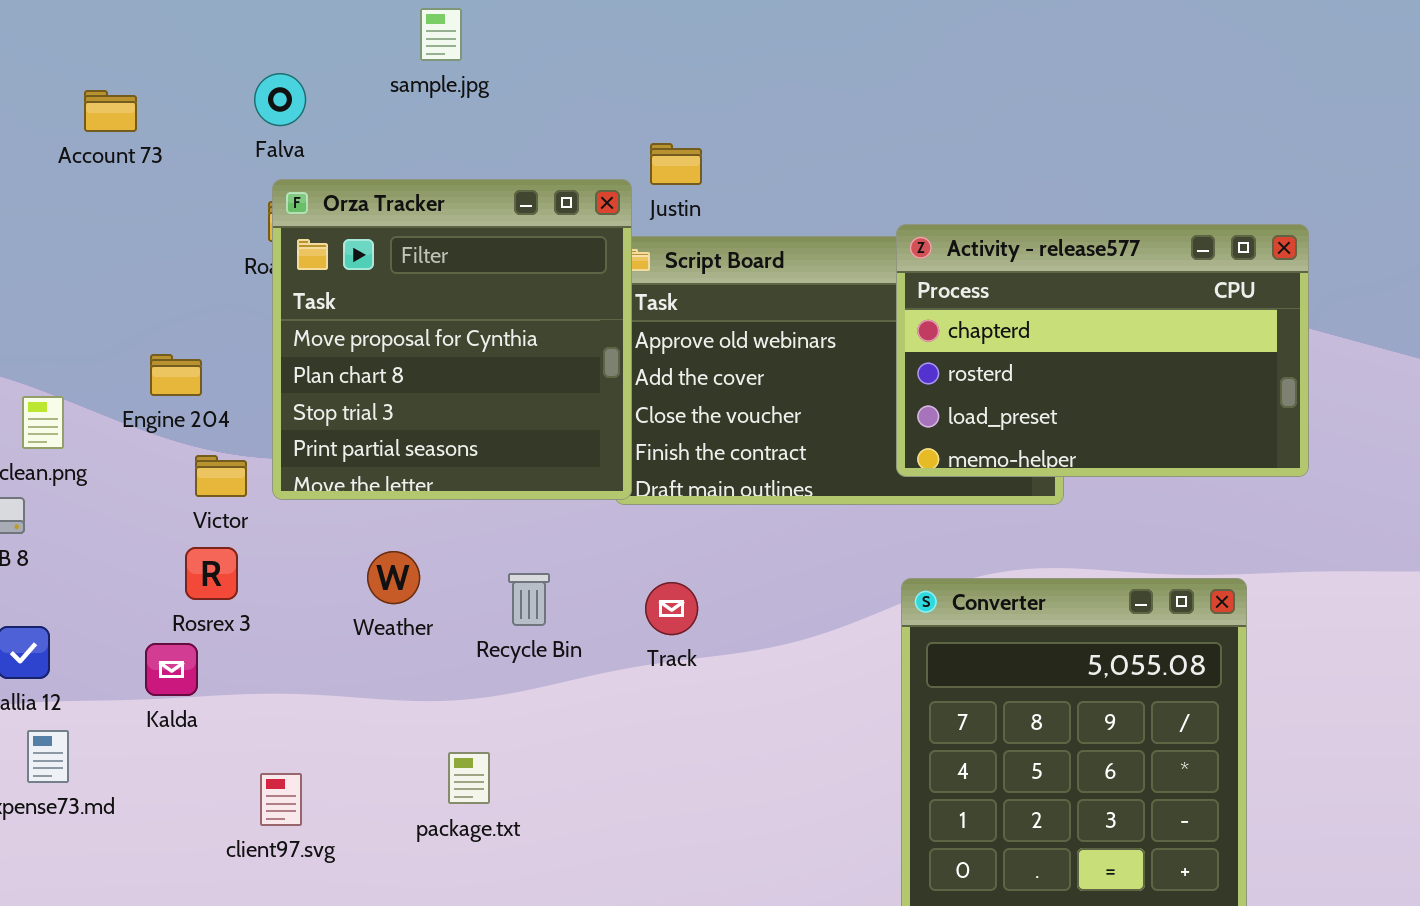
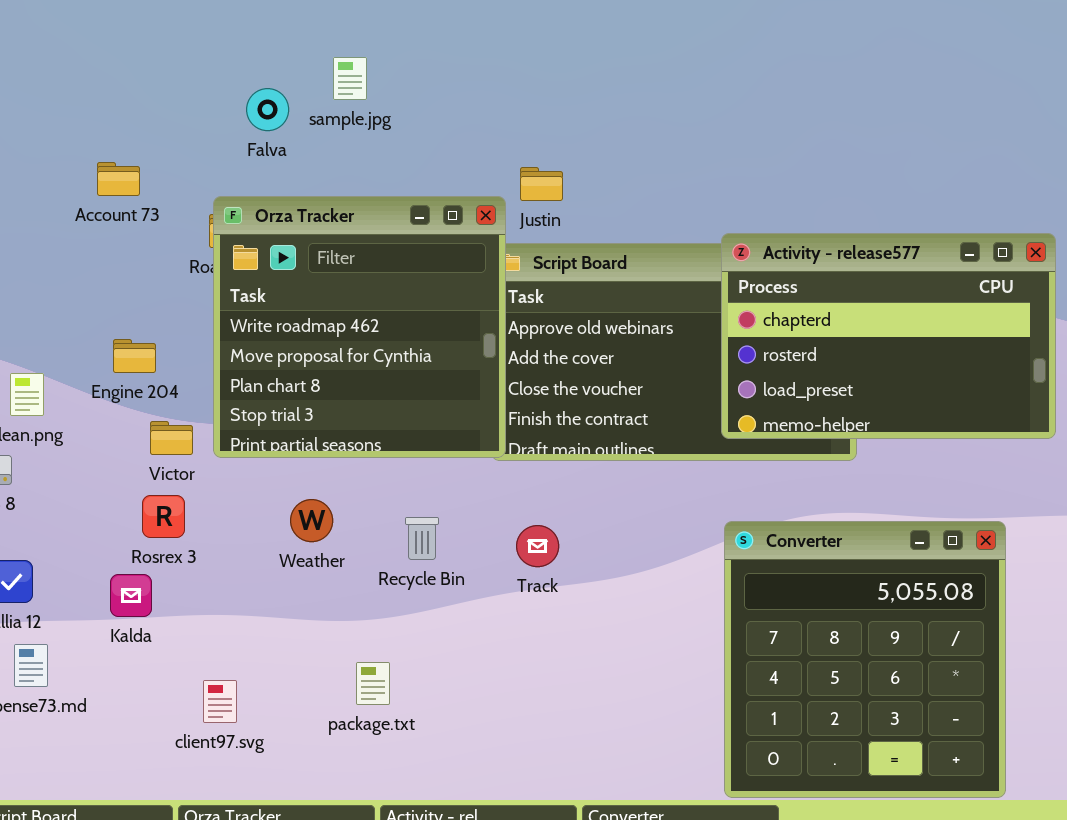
Falva: [254,73,306,126] -> [246,88,289,131], moved
Account 73: [84,90,137,132] -> [97,162,140,196], moved
Orza Tracker: [272,179,632,500] -> [213,196,506,458], scrolled up 1 row

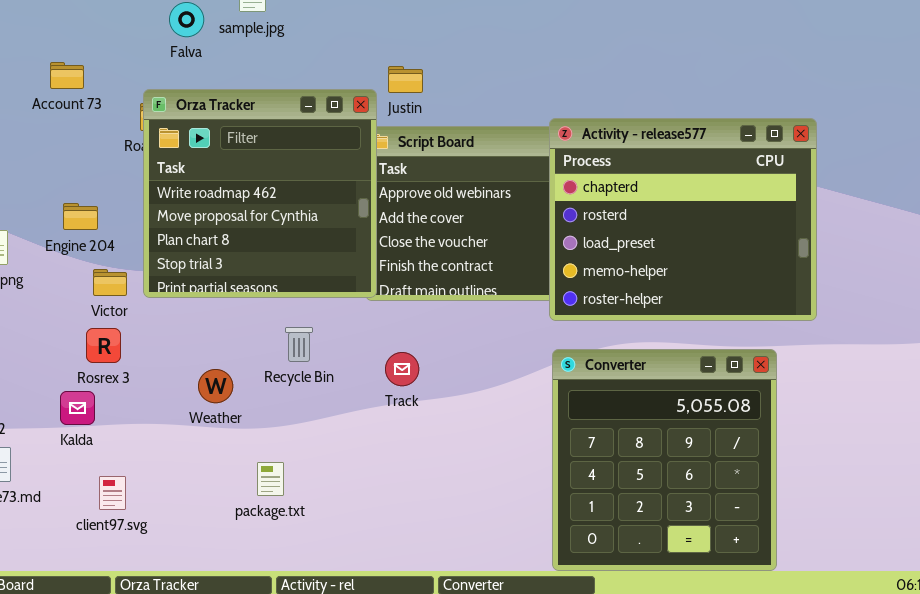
Activity - release577: [721,233,1056,439] -> [549,118,817,321], resized
Weather: [290,499,333,542] -> [198,369,233,403], moved
Recycle Bin: [405,517,439,560] -> [285,327,313,362], moved
client97.svg: [203,680,237,723] -> [99,476,126,510], moved

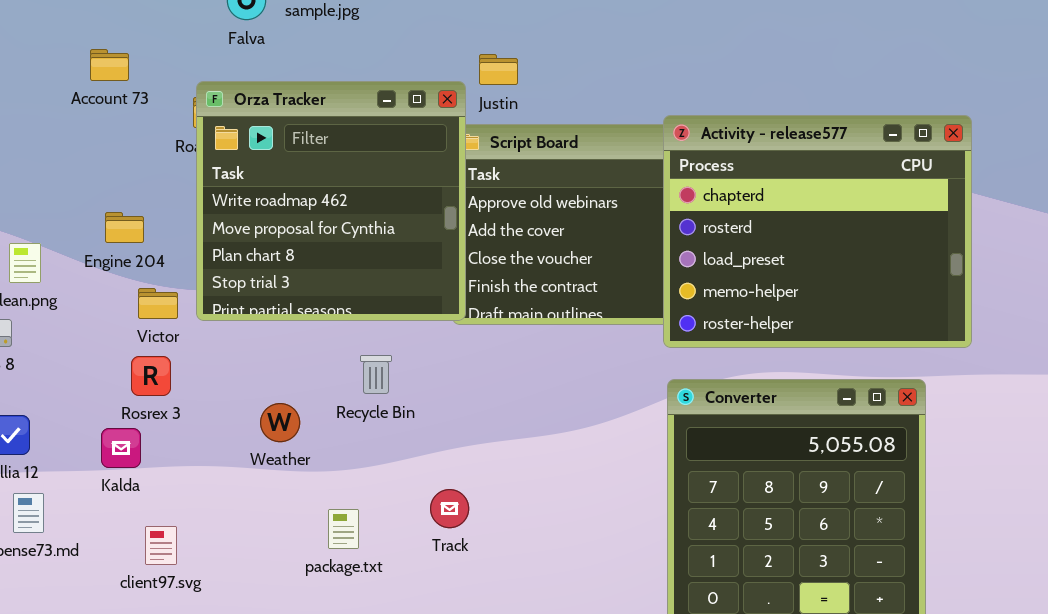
Track: [385,352,419,386] -> [430,489,469,528], moved

